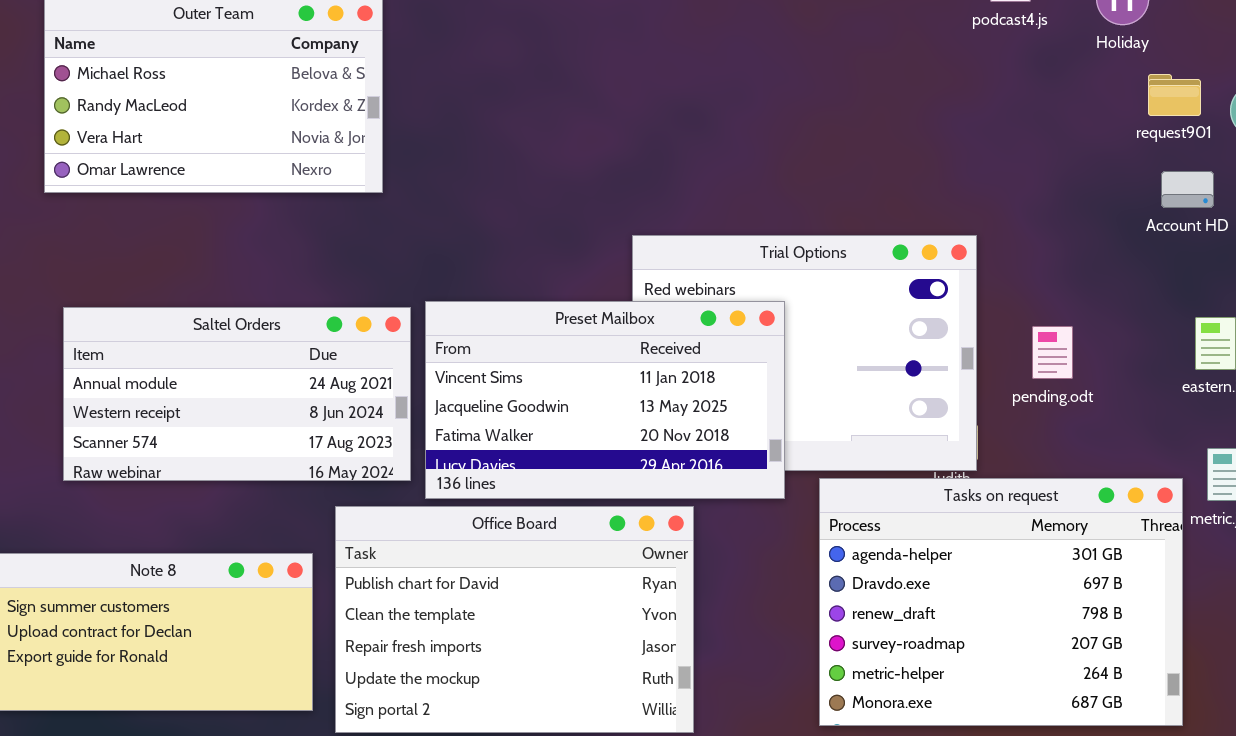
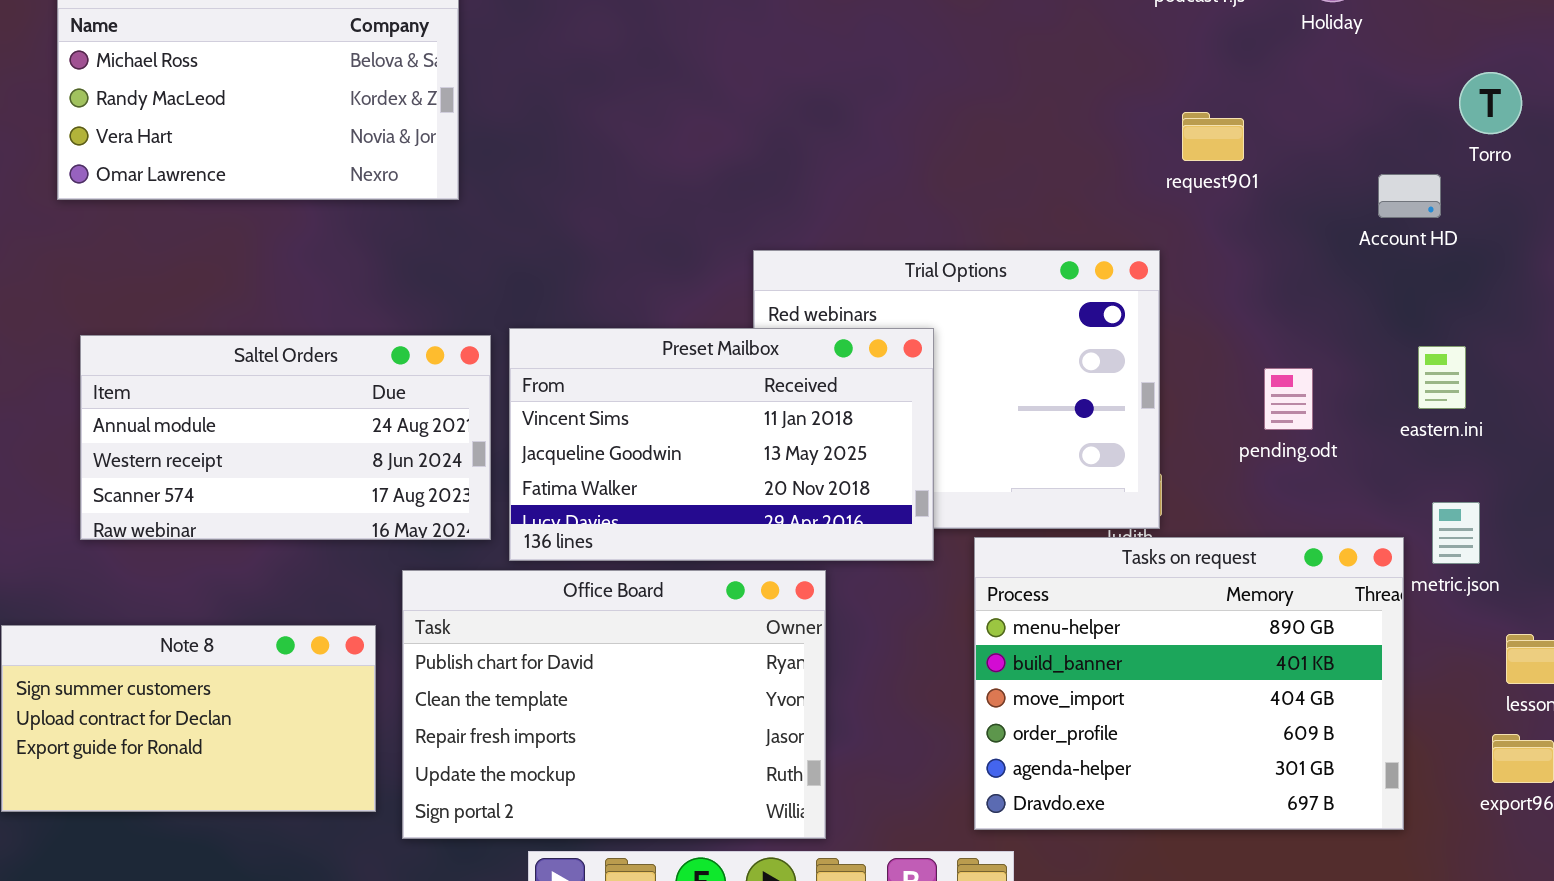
request901: [1148,74,1201,116] -> [1182,112,1244,161], moved
pending.odt: [1032,326,1073,379] -> [1264,368,1313,430], moved
Tasks on request: [819,478,1183,726] -> [974,537,1404,830], scrolled up 4 rows

